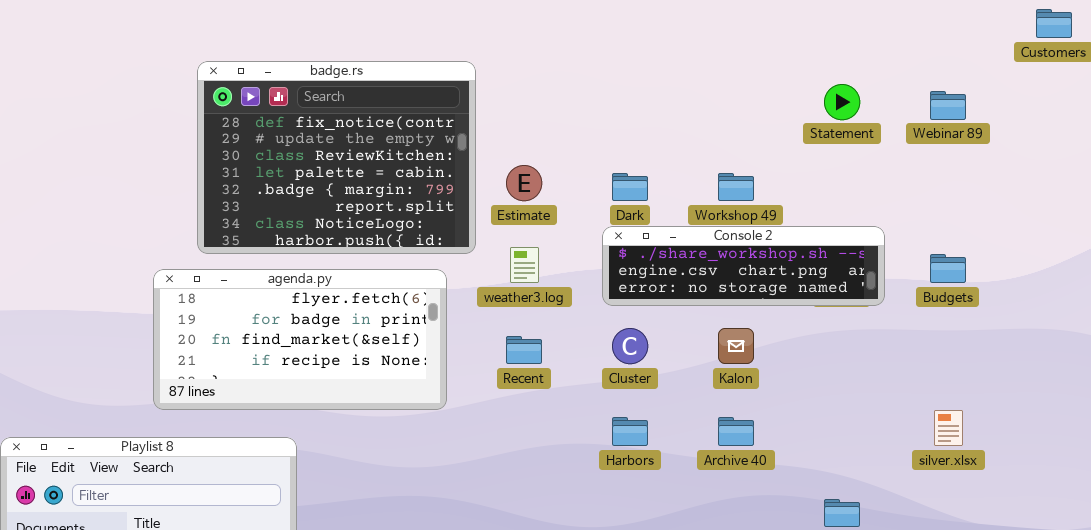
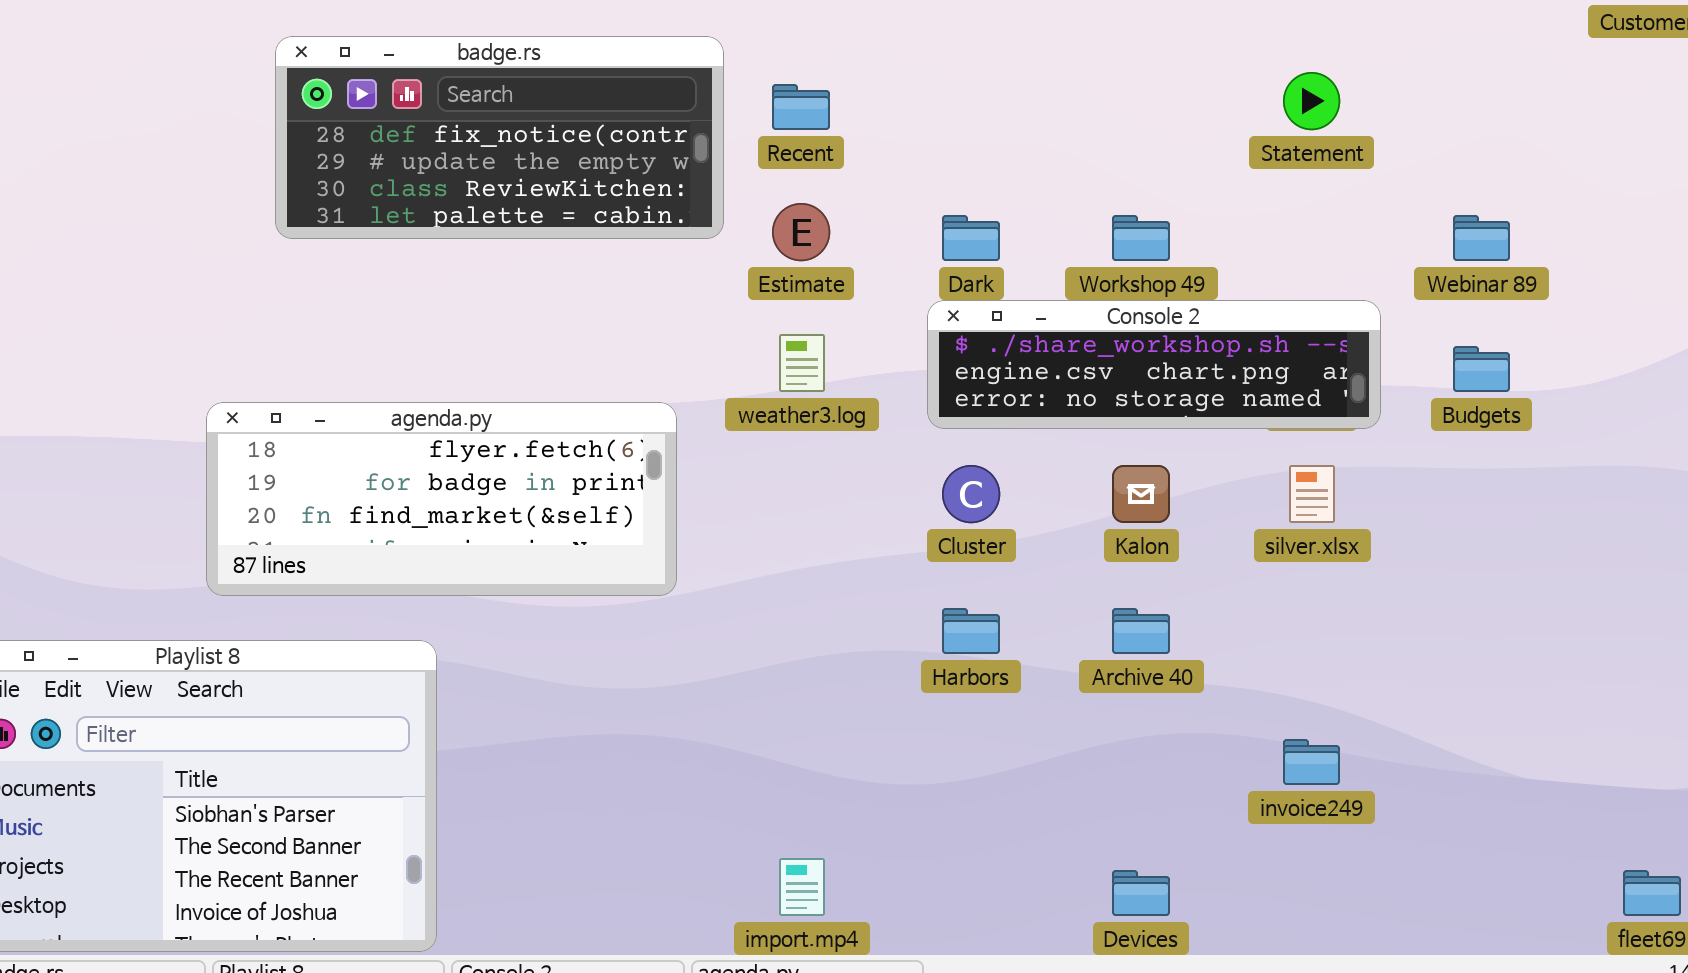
badge.rs: [197,61,476,254] -> [275,36,724,239], resized
Webinar 89: [930,91,966,120] -> [1453,215,1510,261], moved
agenda.py: [153,269,447,410] -> [206,402,677,596], resized
Recent: [506,336,542,364] -> [772,84,830,130], moved
silver.xlsx: [934,410,963,446] -> [1289,465,1335,523], moved

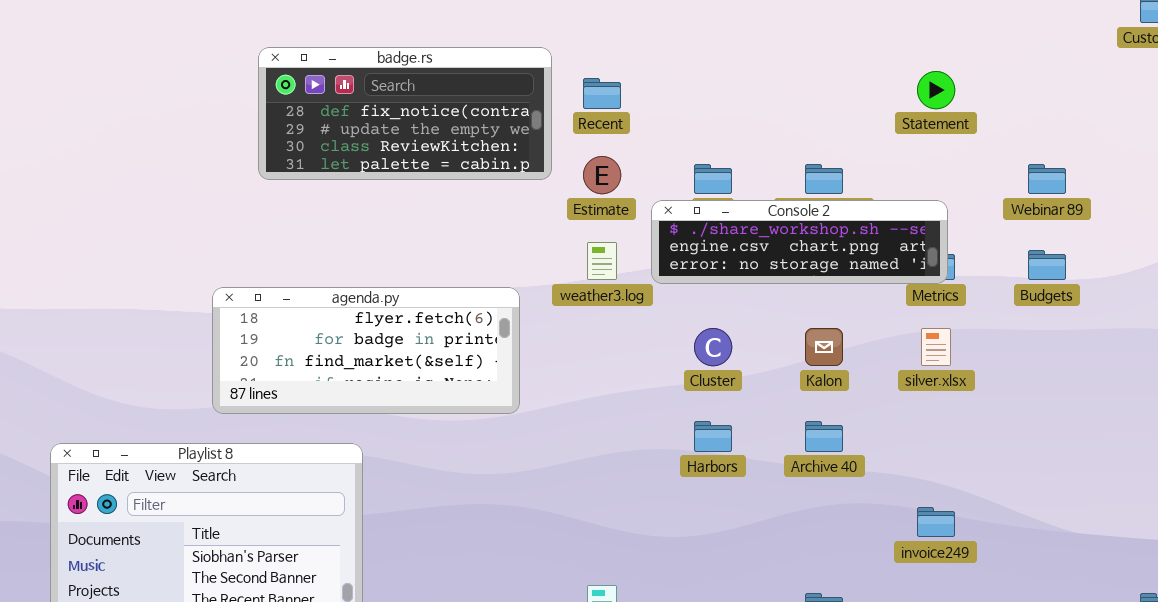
Console 2: [927,300,1381,429] -> [651,200,948,284], moved

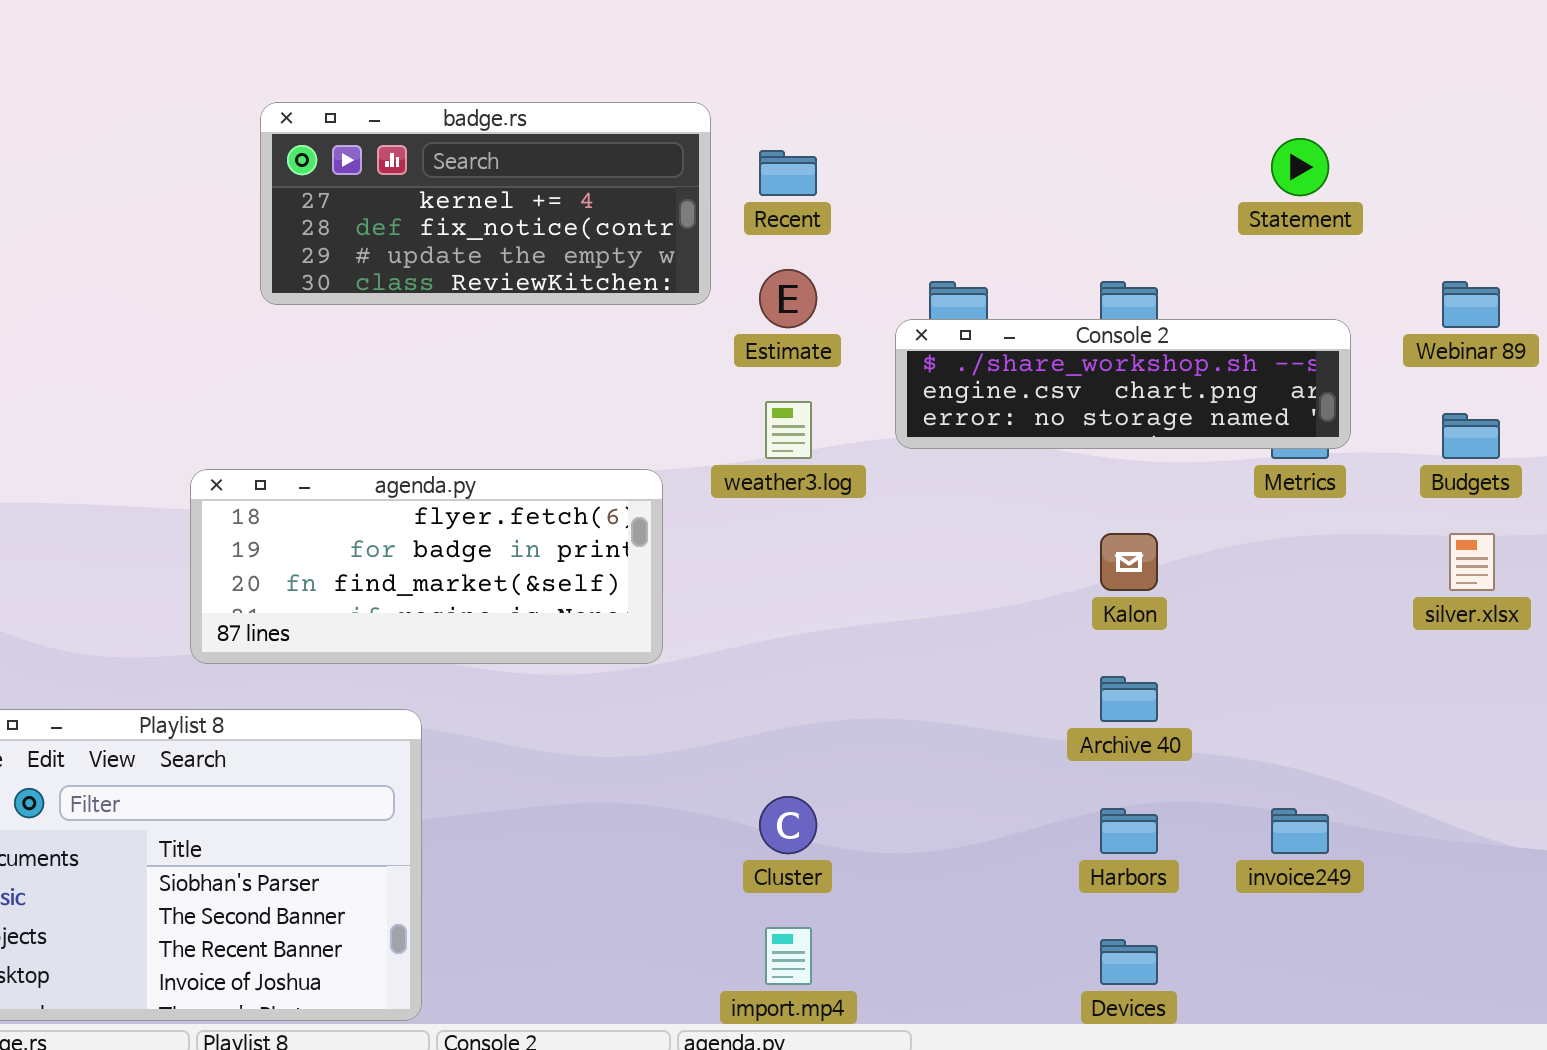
badge.rs: [258,47,552,180] -> [260,102,711,305], scrolled up 1 row
Console 2: [651,200,948,284] -> [895,319,1351,449], moved
Cluster: [694,328,732,366] -> [759,796,817,854], moved
silver.xlsx: [921,328,951,366] -> [1449,533,1495,591], moved
Harbors: [694,421,732,452] -> [1100,808,1158,854], moved

